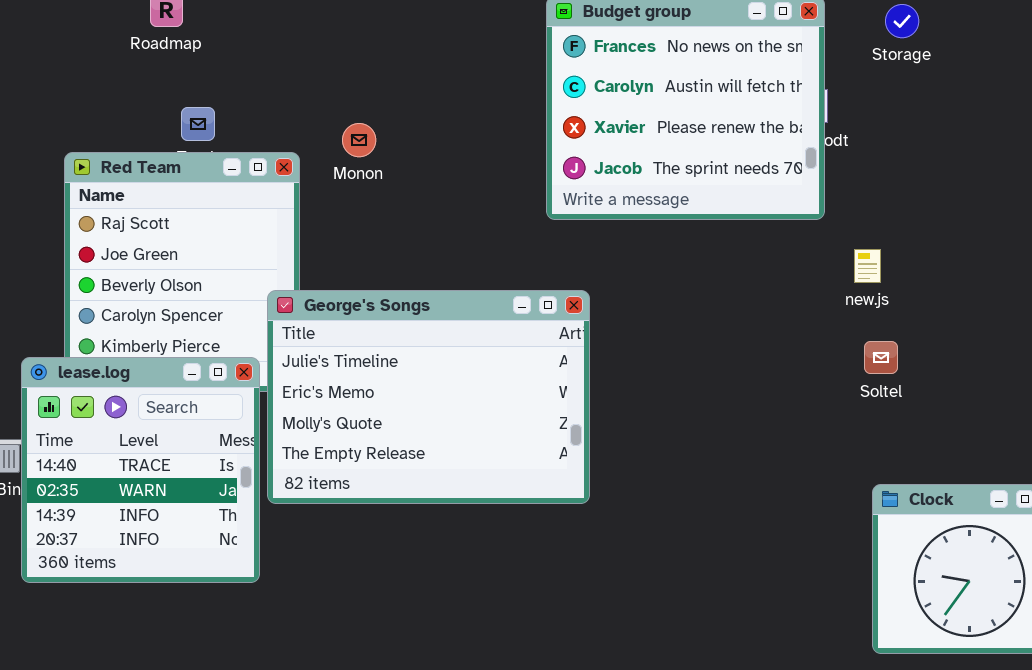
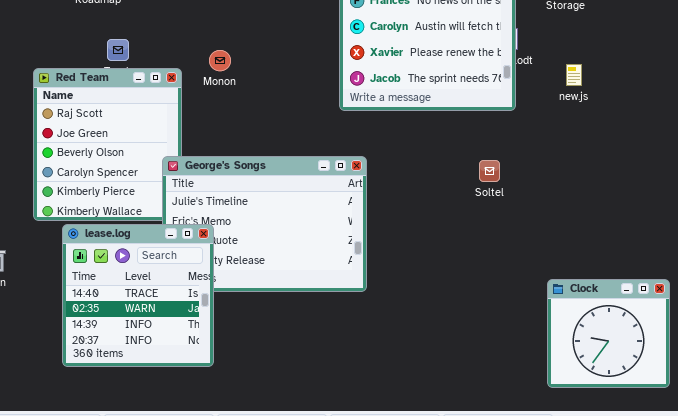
new.js: [854,249,881,283] -> [566,64,582,86], moved
Soltel: [864,341,898,374] -> [479,160,500,182], moved
lease.log: [21,357,260,583] -> [62,224,214,367], moved

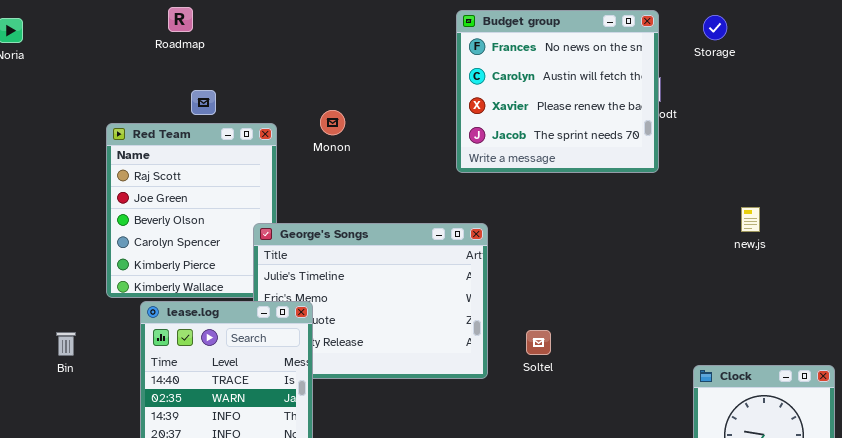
Monon: [209,50,231,71] -> [320,110,345,135], moved
new.js: [566,64,582,86] -> [741,207,760,232], moved
Soltel: [479,160,500,182] -> [526,330,551,355], moved

